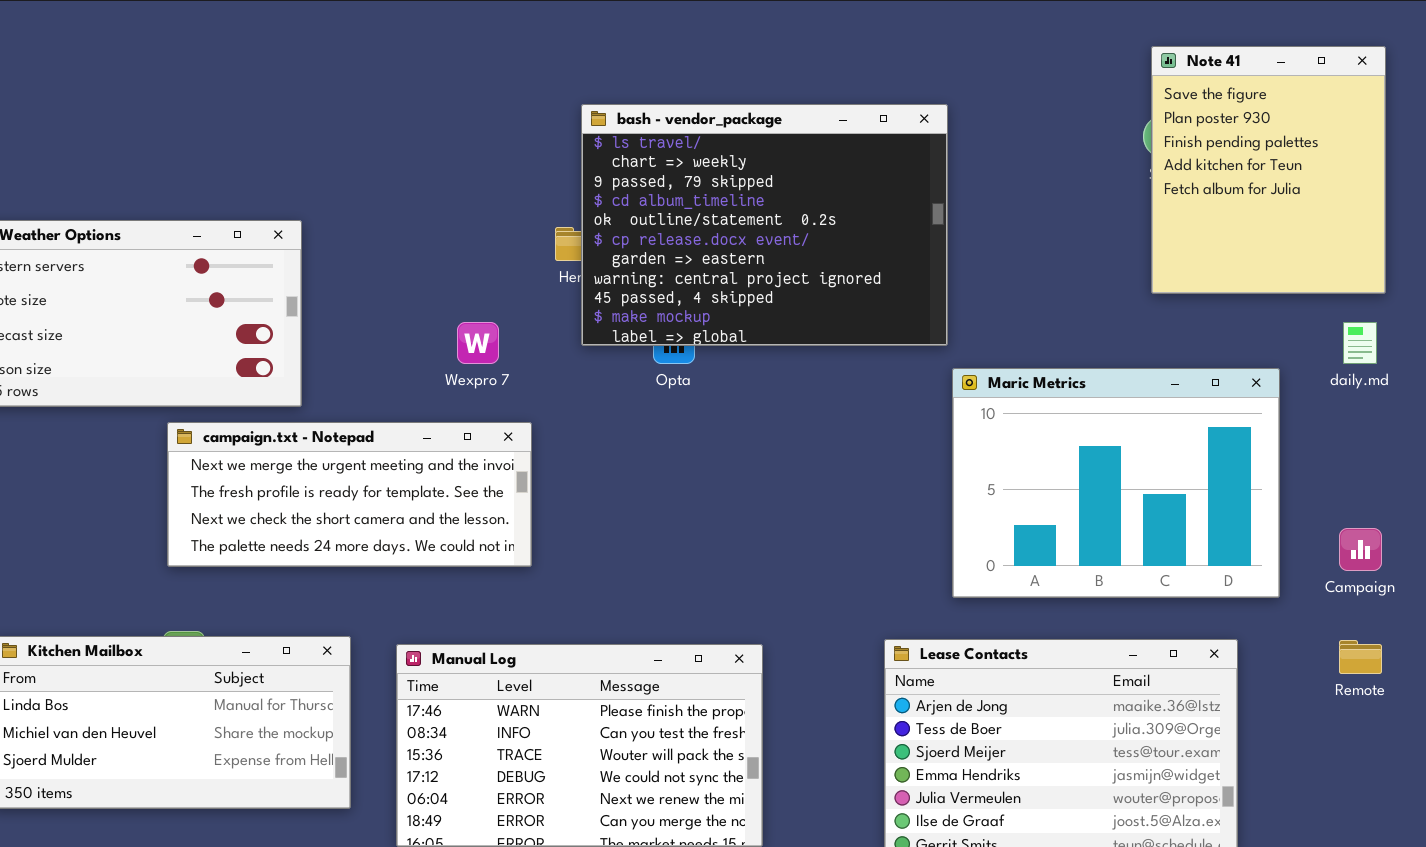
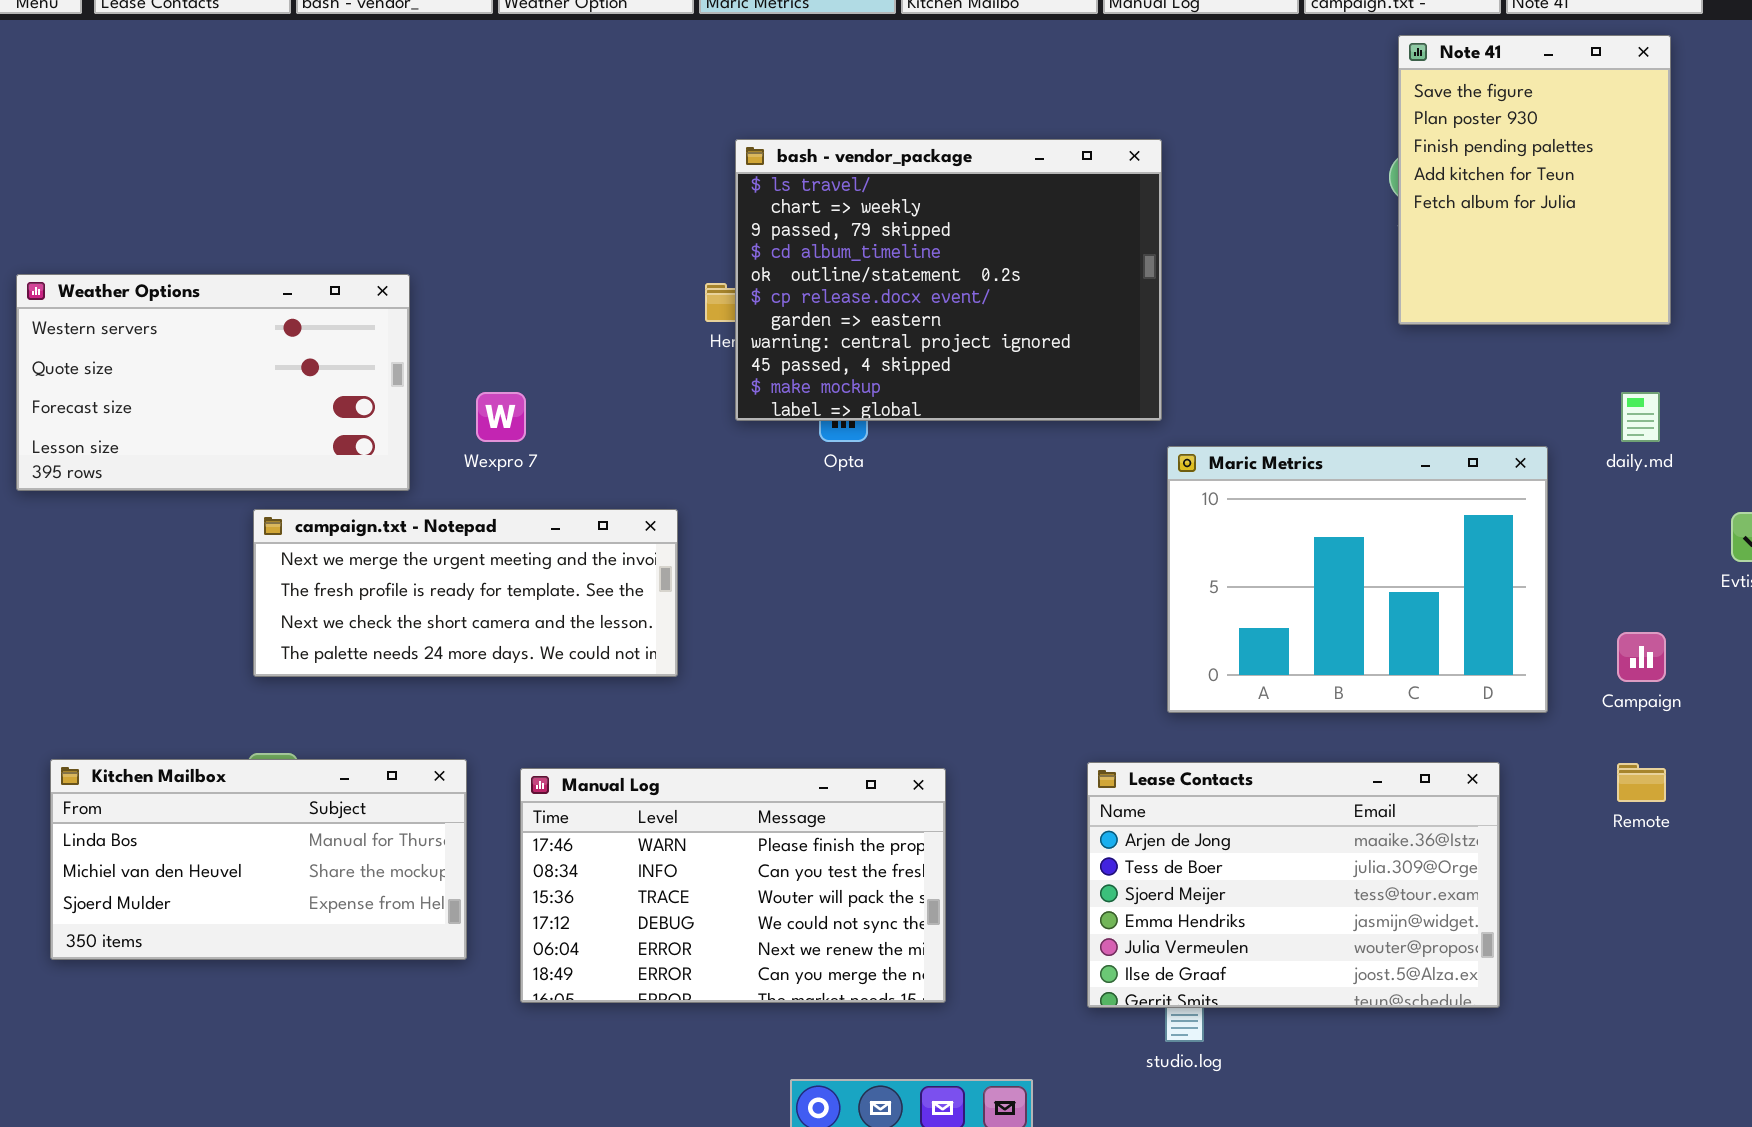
Note 41: [1151,46,1386,294] -> [1398,35,1671,325], moved
Wexpro 7: [457,322,499,364] -> [476,392,526,442], moved

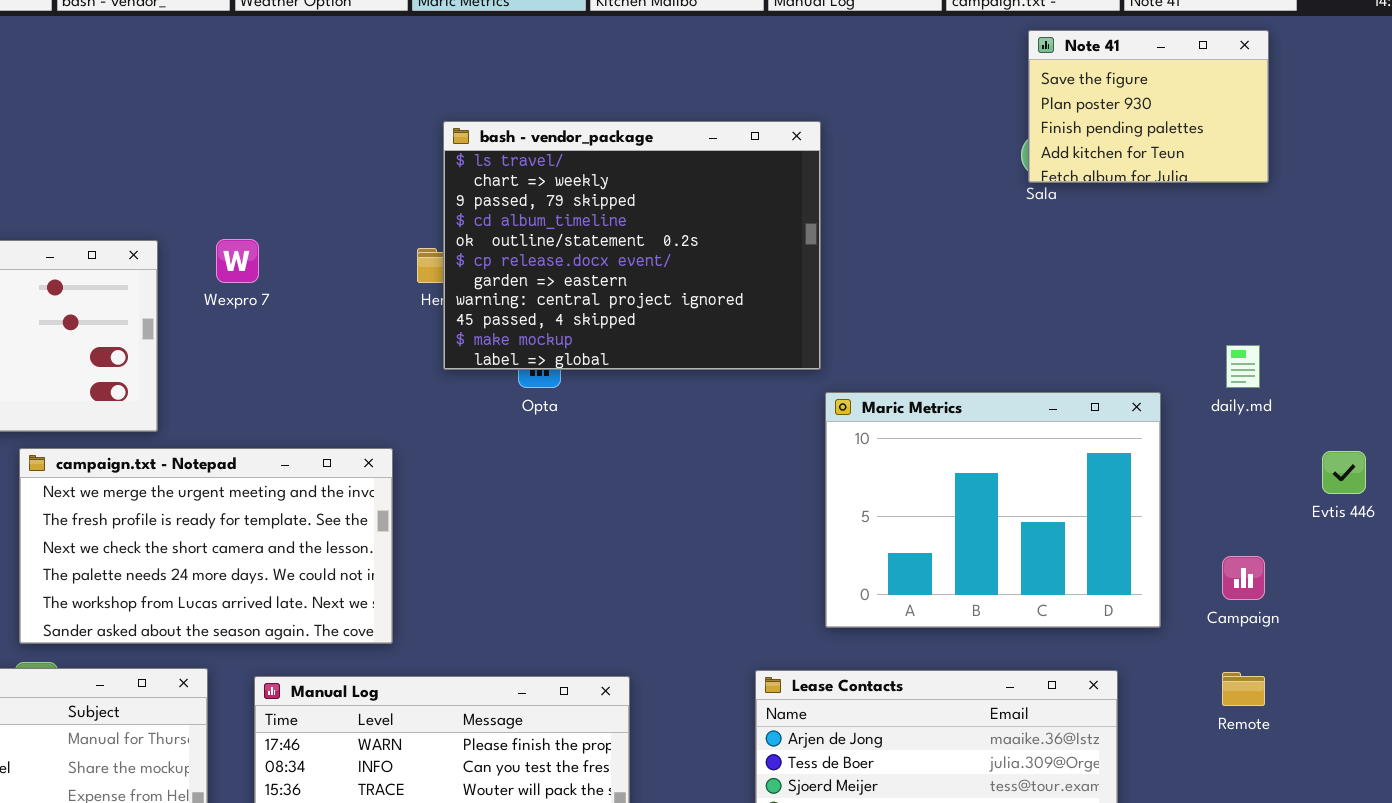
Note 41: [1398,35,1671,325] -> [1028,30,1269,183], resized
Wexpro 7: [476,392,526,442] -> [216,239,259,283], moved
campaign.txt - Notepad: [253,509,678,677] -> [19,448,393,644], resized

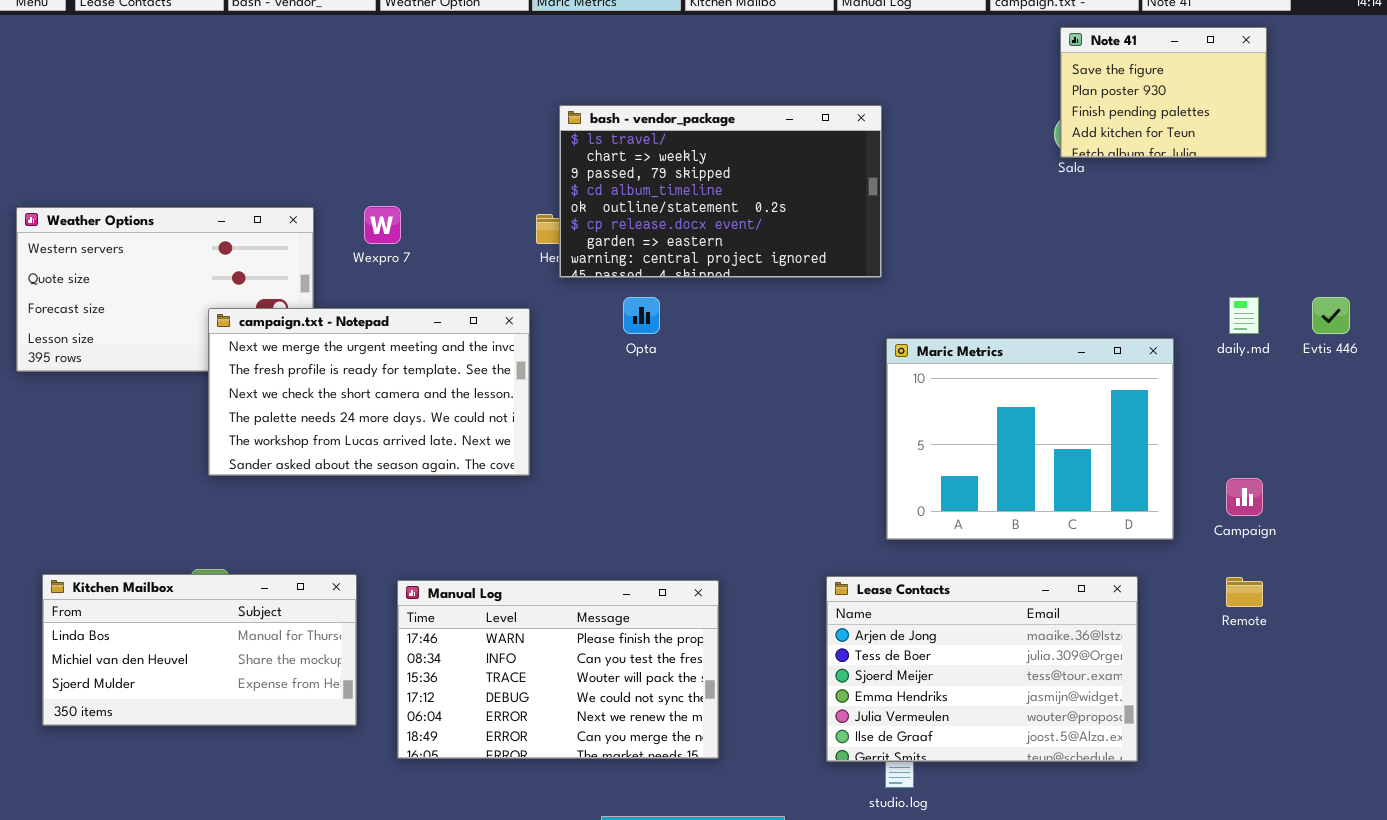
bash - vendor_package: [443,121,821,370] -> [559,105,882,278], resized
campaign.txt - Notepad: [19,448,393,644] -> [208,308,530,476], moved
Evtis 446: [1322,451,1366,494] -> [1312,297,1350,334], moved

